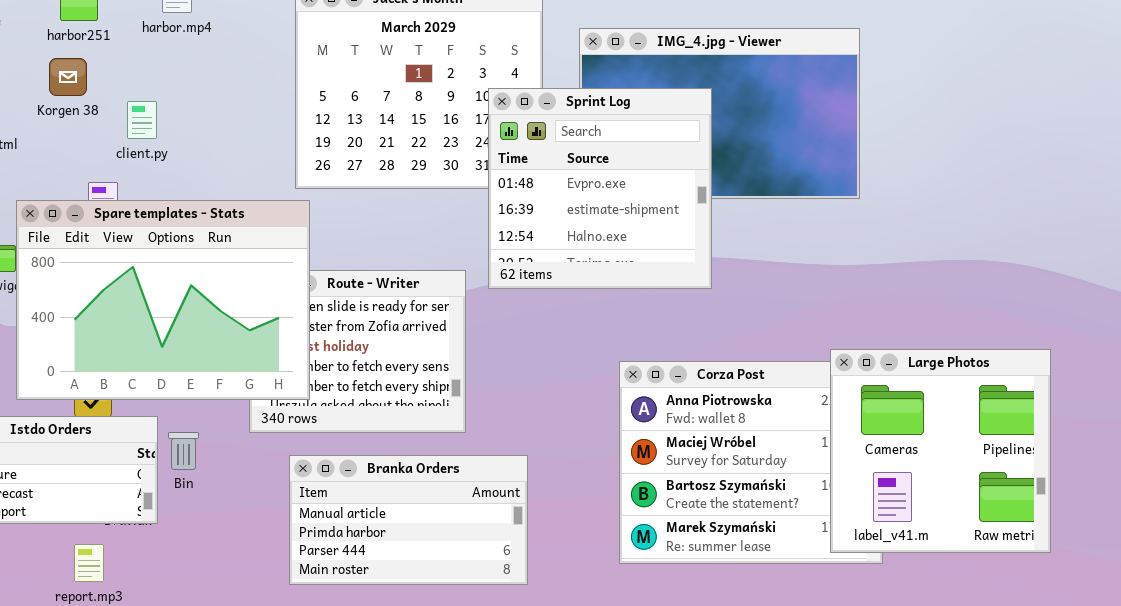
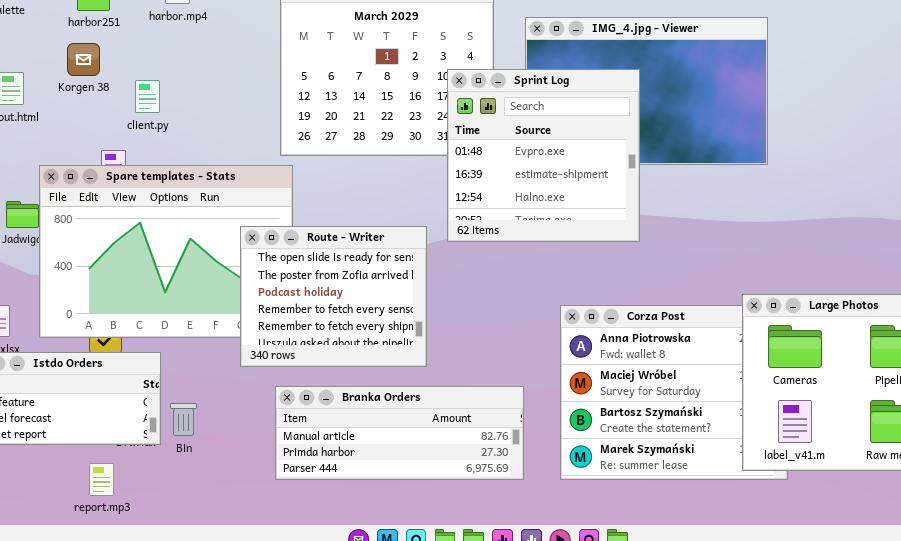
Route - Writer: [249,270,466,433] -> [240,226,427,367], raised
Bin: [168,432,199,470] -> [170,403,197,436], moved
Branka Orders: [289,455,528,585] -> [275,386,524,480], resized

